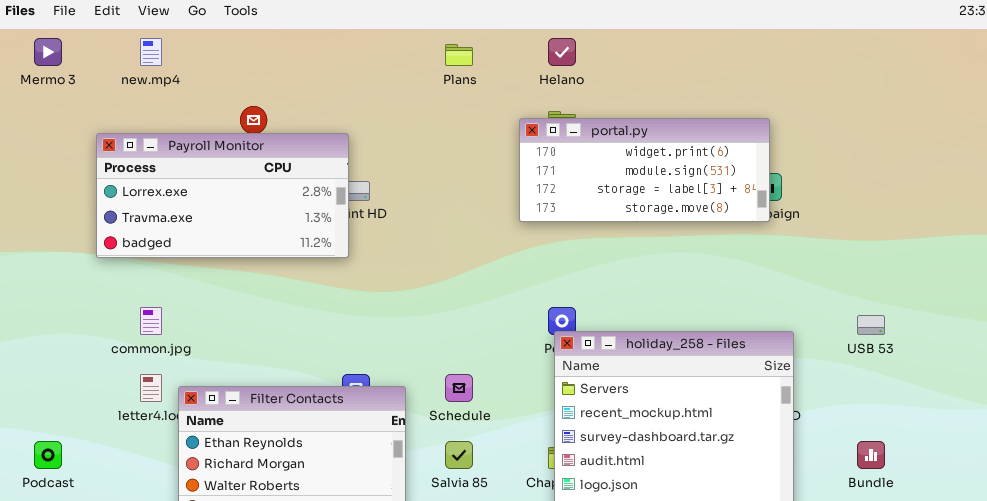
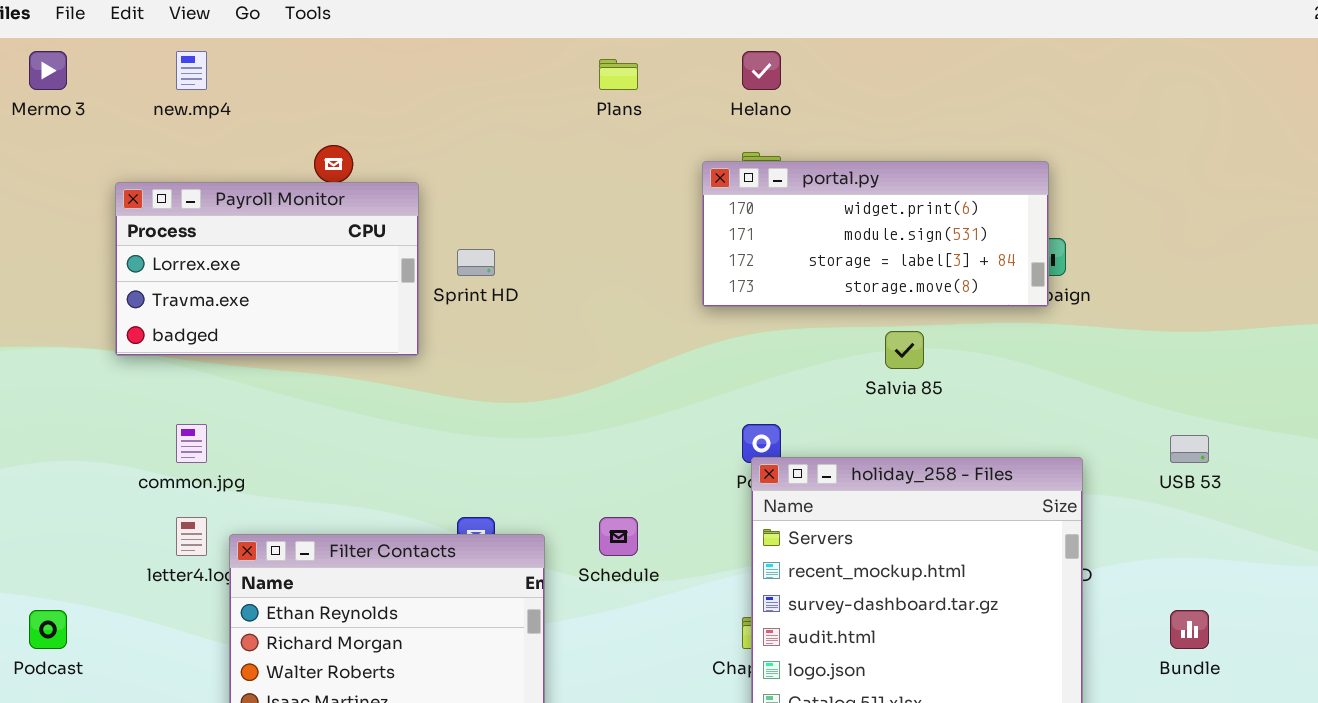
Payroll Monitor: [96,133,349,258] -> [115,182,419,356], resized
Salvia 85: [445,441,473,469] -> [885,331,924,369], moved

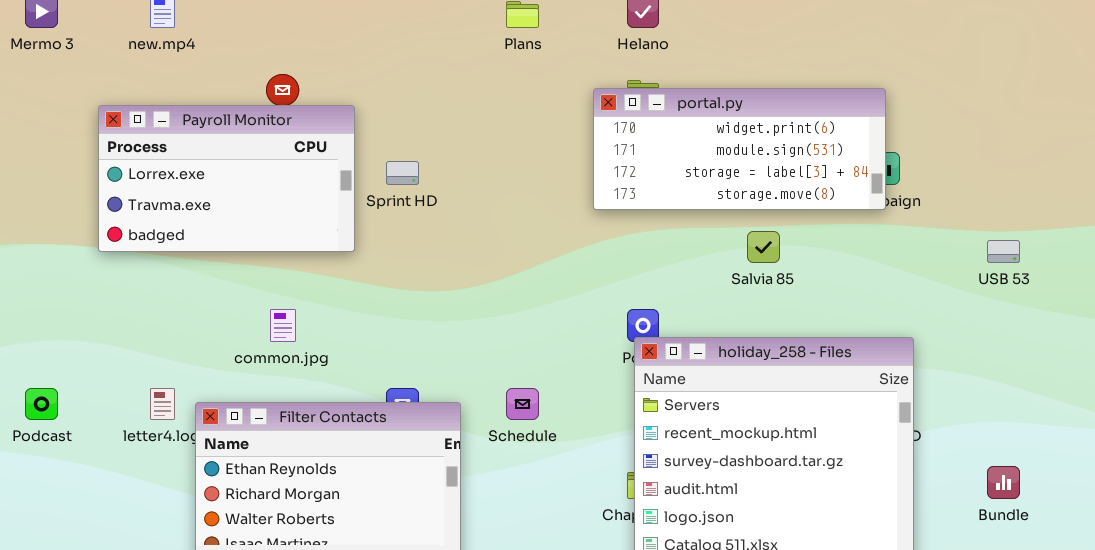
common.jpg: [176,424,207,463] -> [270,309,296,342], moved
USB 53: [1170,435,1209,463] -> [987,240,1020,263], moved
Podcast: [29,610,67,649] -> [25,388,58,420], moved

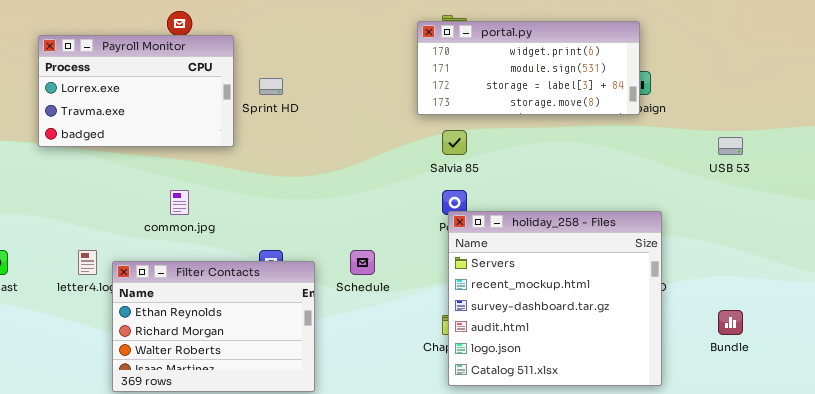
Salvia 85: [747,231,780,263] -> [442,130,467,155], moved

